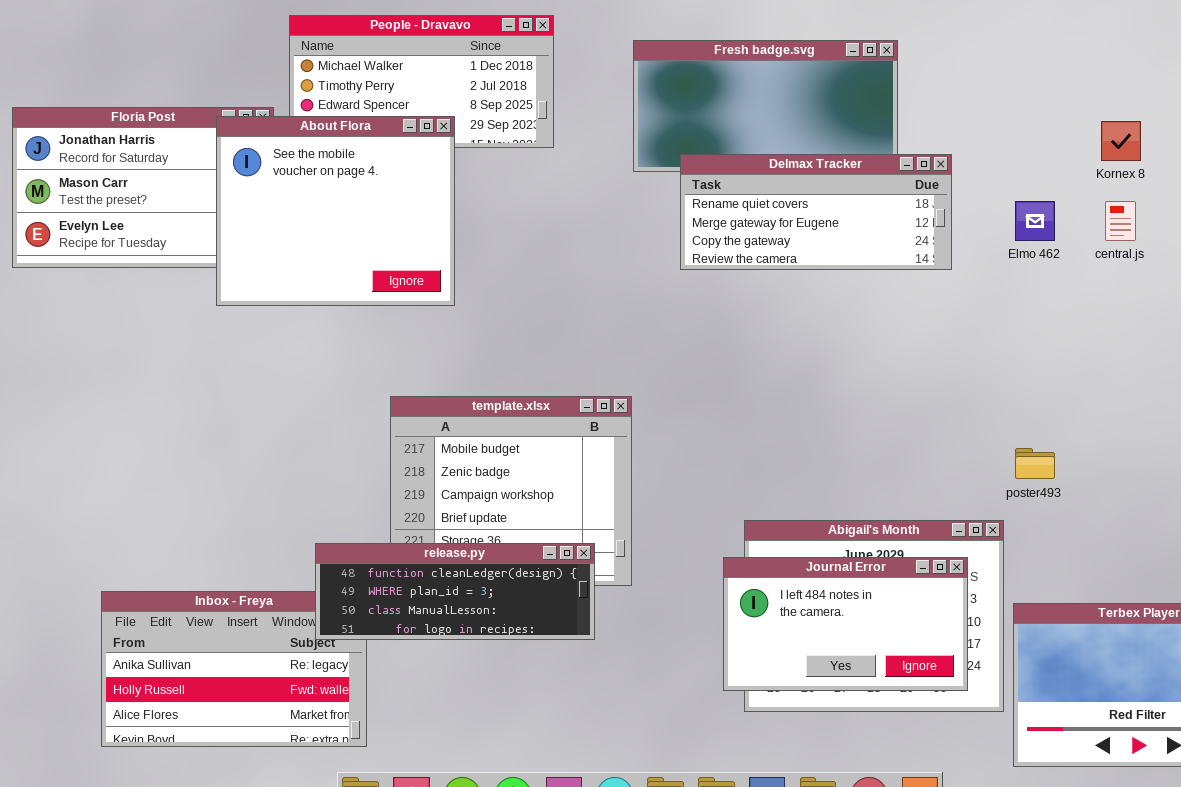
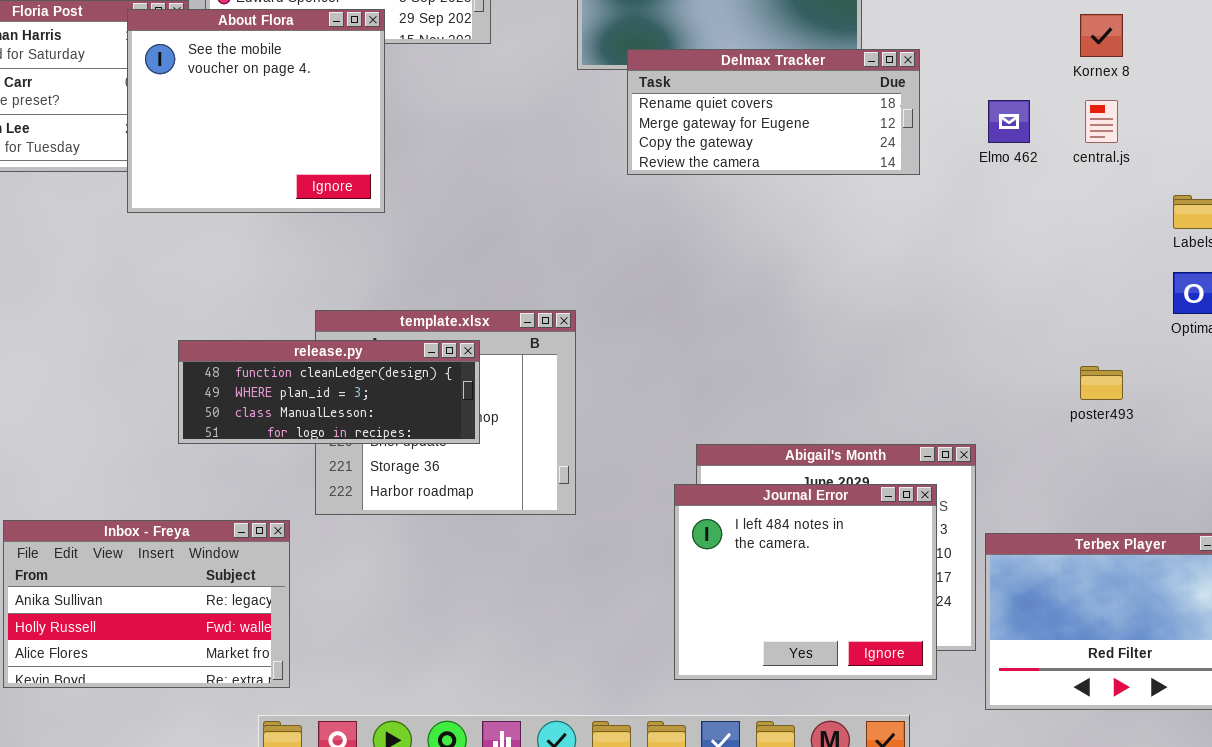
poster493: [1015,448,1055,479] -> [1080,366,1123,400], moved
release.py: [315,543,595,640] -> [178,340,480,444], moved
Journal Error: [723,557,968,691] -> [674,484,937,680], resized

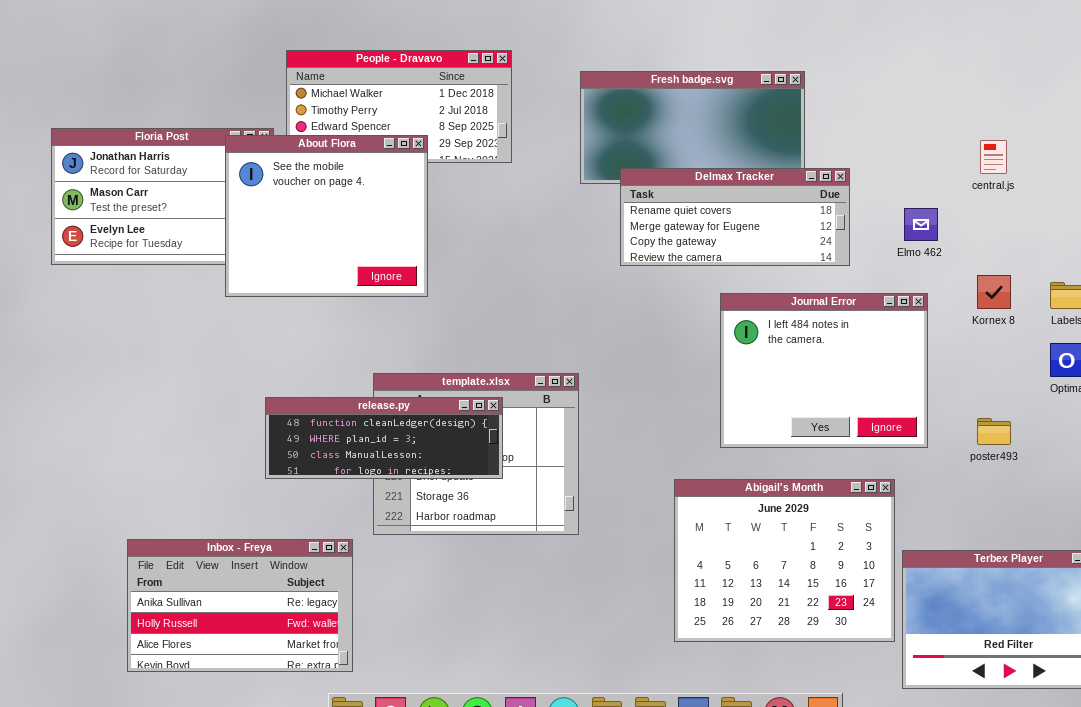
Kornex 8: [1080,14,1123,57] -> [977,275,1011,309], moved
central.js: [1085,100,1118,143] -> [980,140,1007,174], moved
Journal Error: [674,484,937,680] -> [720,293,928,448], moved

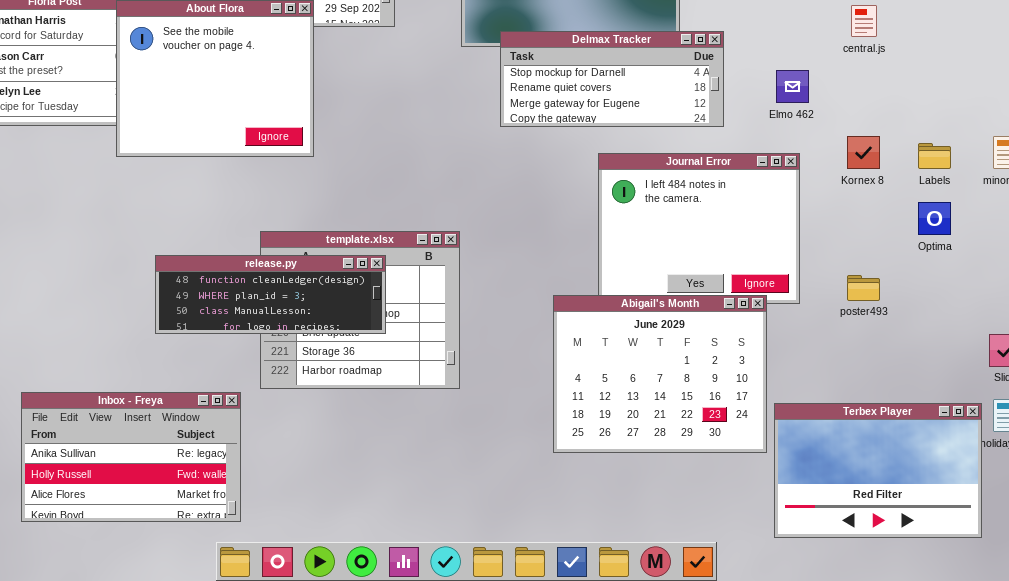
Delmax Tracker: [620,168,850,266] -> [500,31,724,127], scrolled up 1 row
Abigail's Month: [674,479,895,642] -> [553,295,767,453], moved

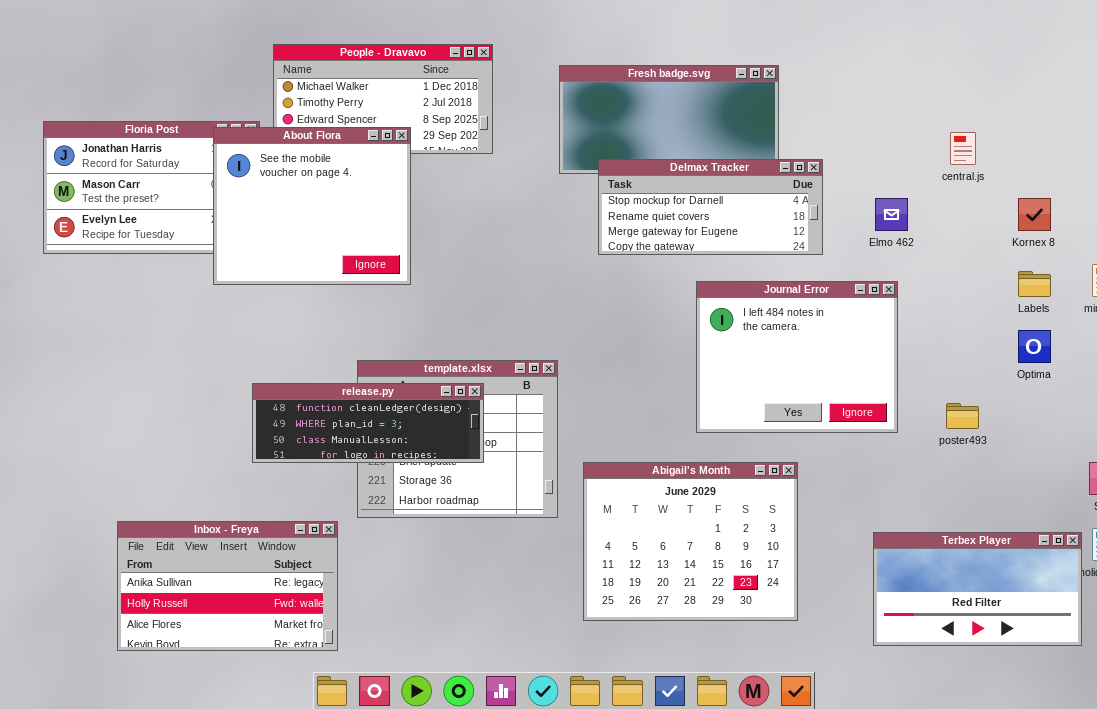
Kornex 8: [847,136,880,169] -> [1018,198,1051,231], moved
Abigail's Month: [553,295,767,453] -> [583,462,798,621], moved
Terbex Player: [774,403,982,538] -> [873,532,1082,646], resized

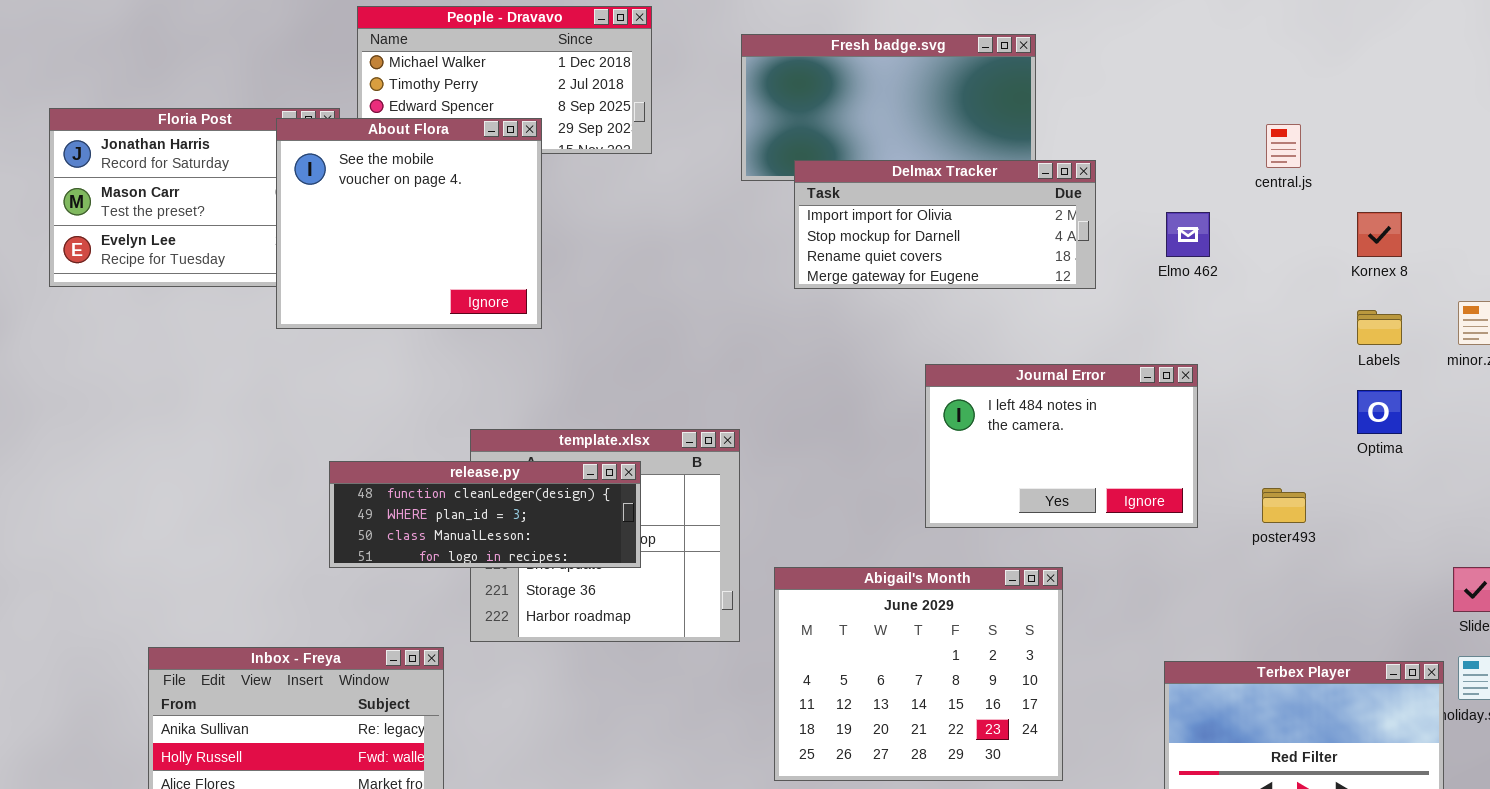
Delmax Tracker: [598,159,823,255] -> [794,160,1096,289], scrolled up 1 row
Journal Error: [696,281,898,433] -> [925,364,1198,528], resized

